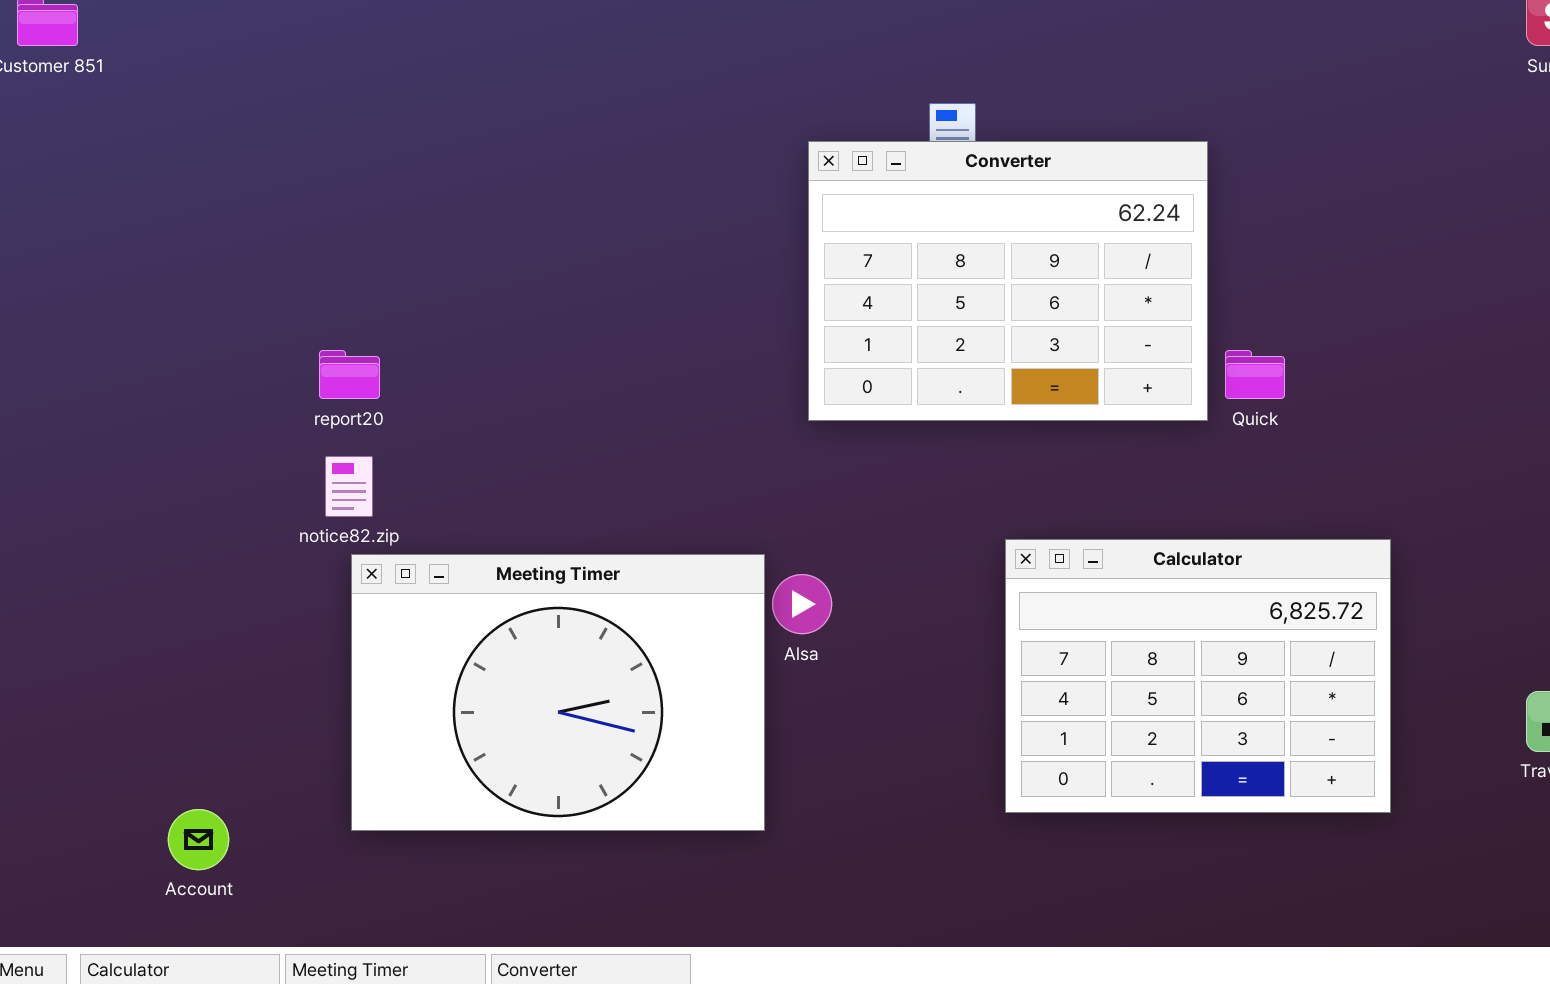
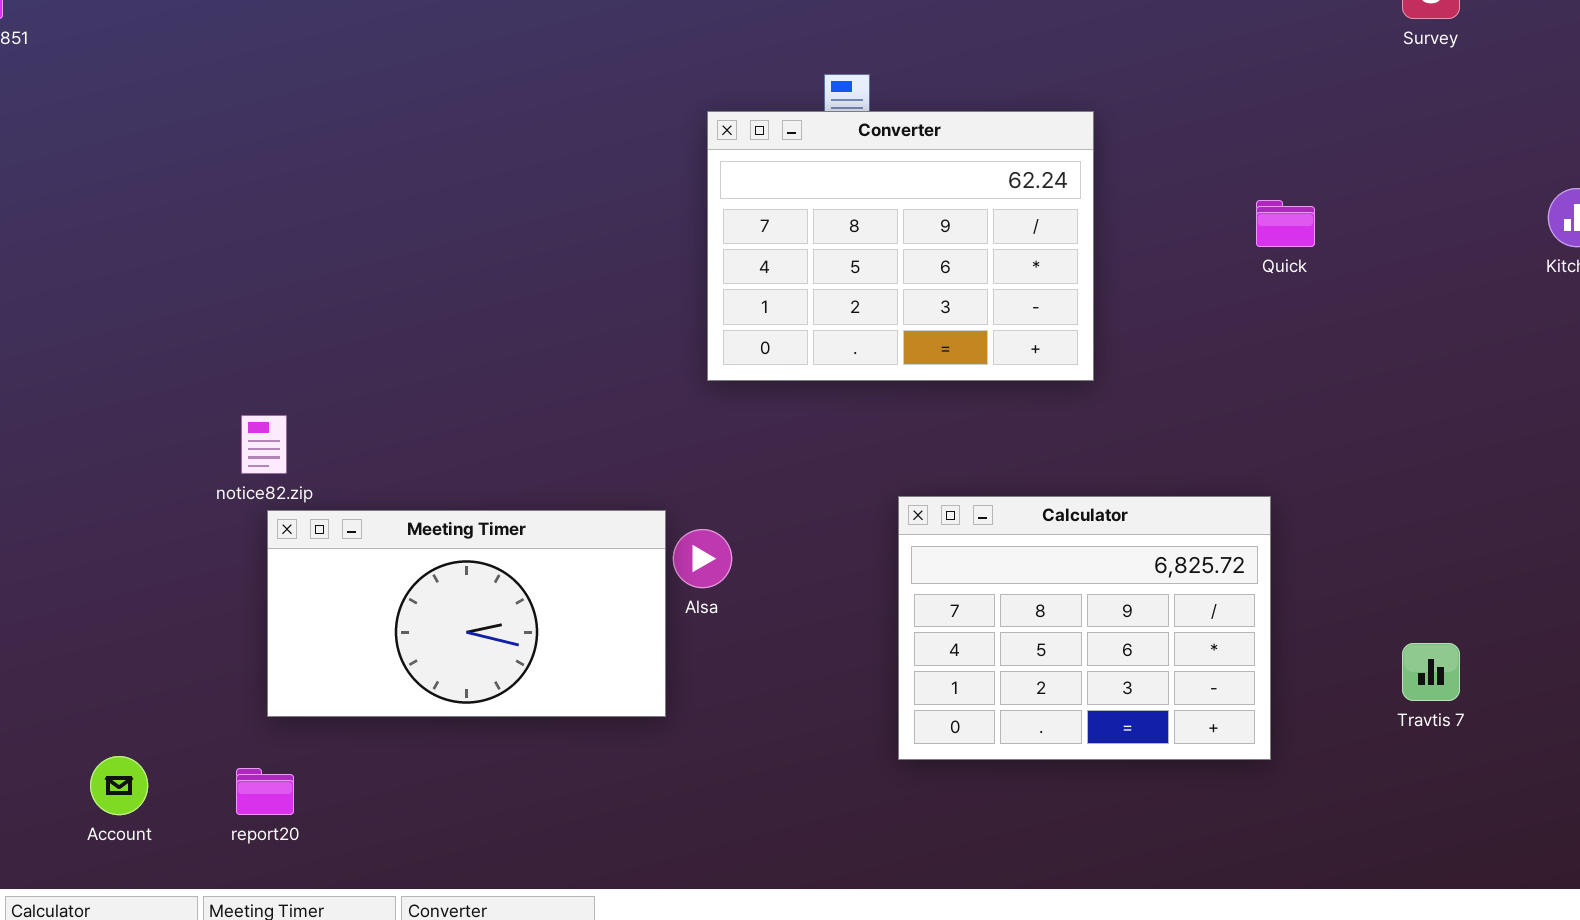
report20: [319,350,380,399] -> [236,768,294,815], moved
Quick: [1225,350,1285,399] -> [1256,200,1315,247], moved
Meeting Timer: [351,554,765,831] -> [267,510,666,717], resized

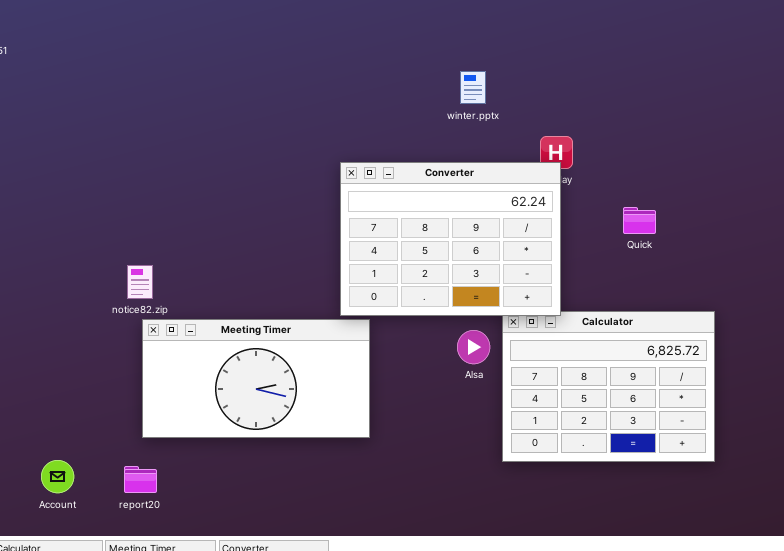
Converter: [707,111,1094,381] -> [340,162,561,316], moved
Quick: [1256,200,1315,247] -> [623,207,656,234], moved
Alsa: [673,529,732,588] -> [457,330,490,364], moved

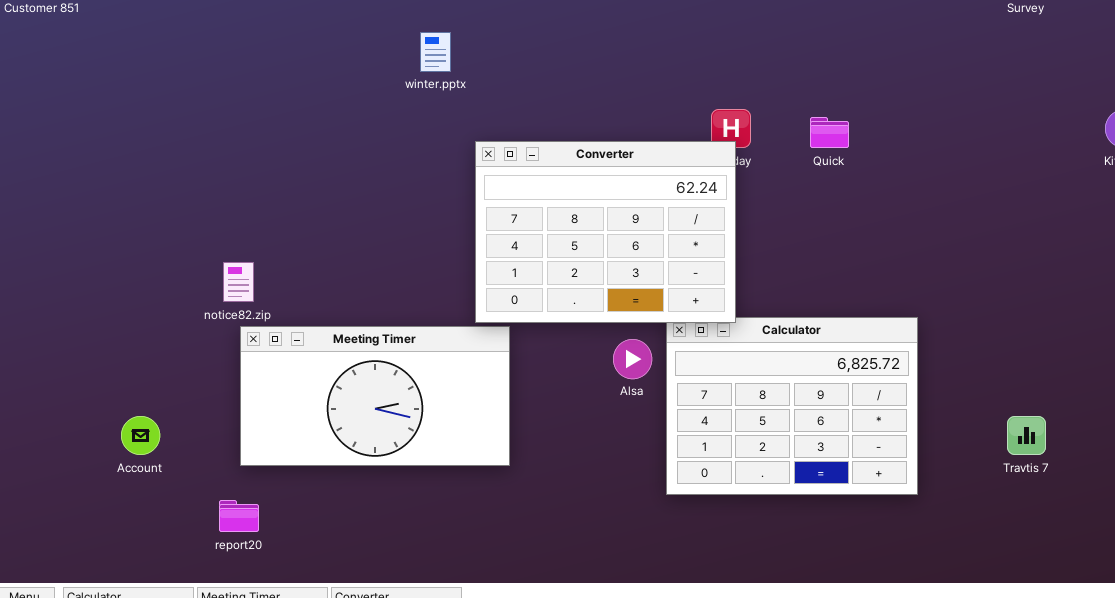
winter.pptx: [460,71,486,104] -> [420,32,451,72], moved
Quick: [623,207,656,234] -> [810,117,849,148], moved
Account: [41,460,74,493] -> [121,416,160,455], moved

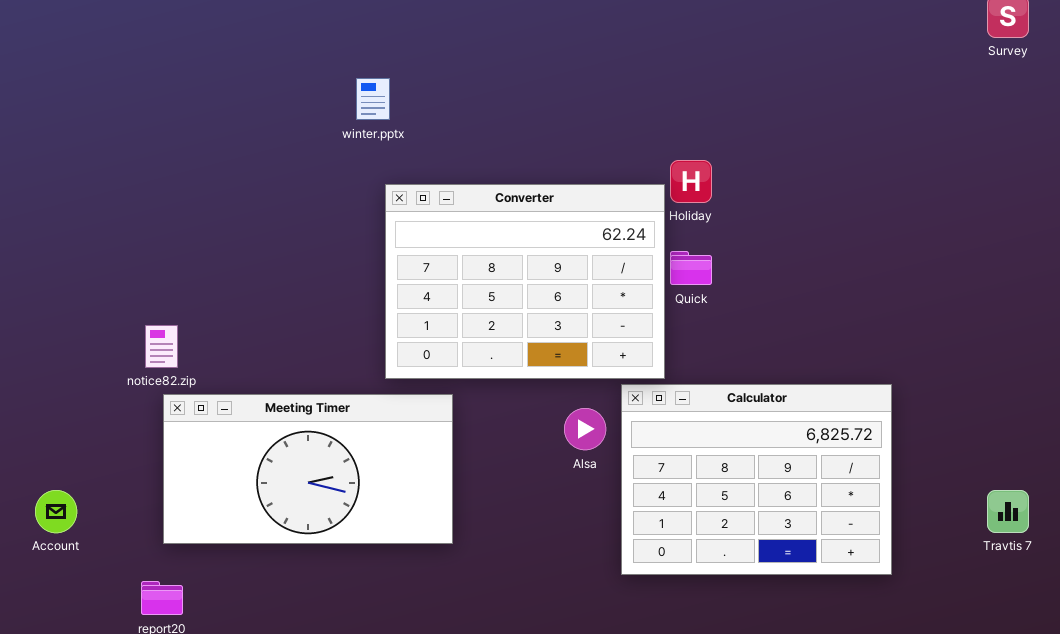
Quick: [810,117,849,148] -> [670,251,712,285], moved
Converter: [475,141,736,323] -> [385,184,665,379], moved

